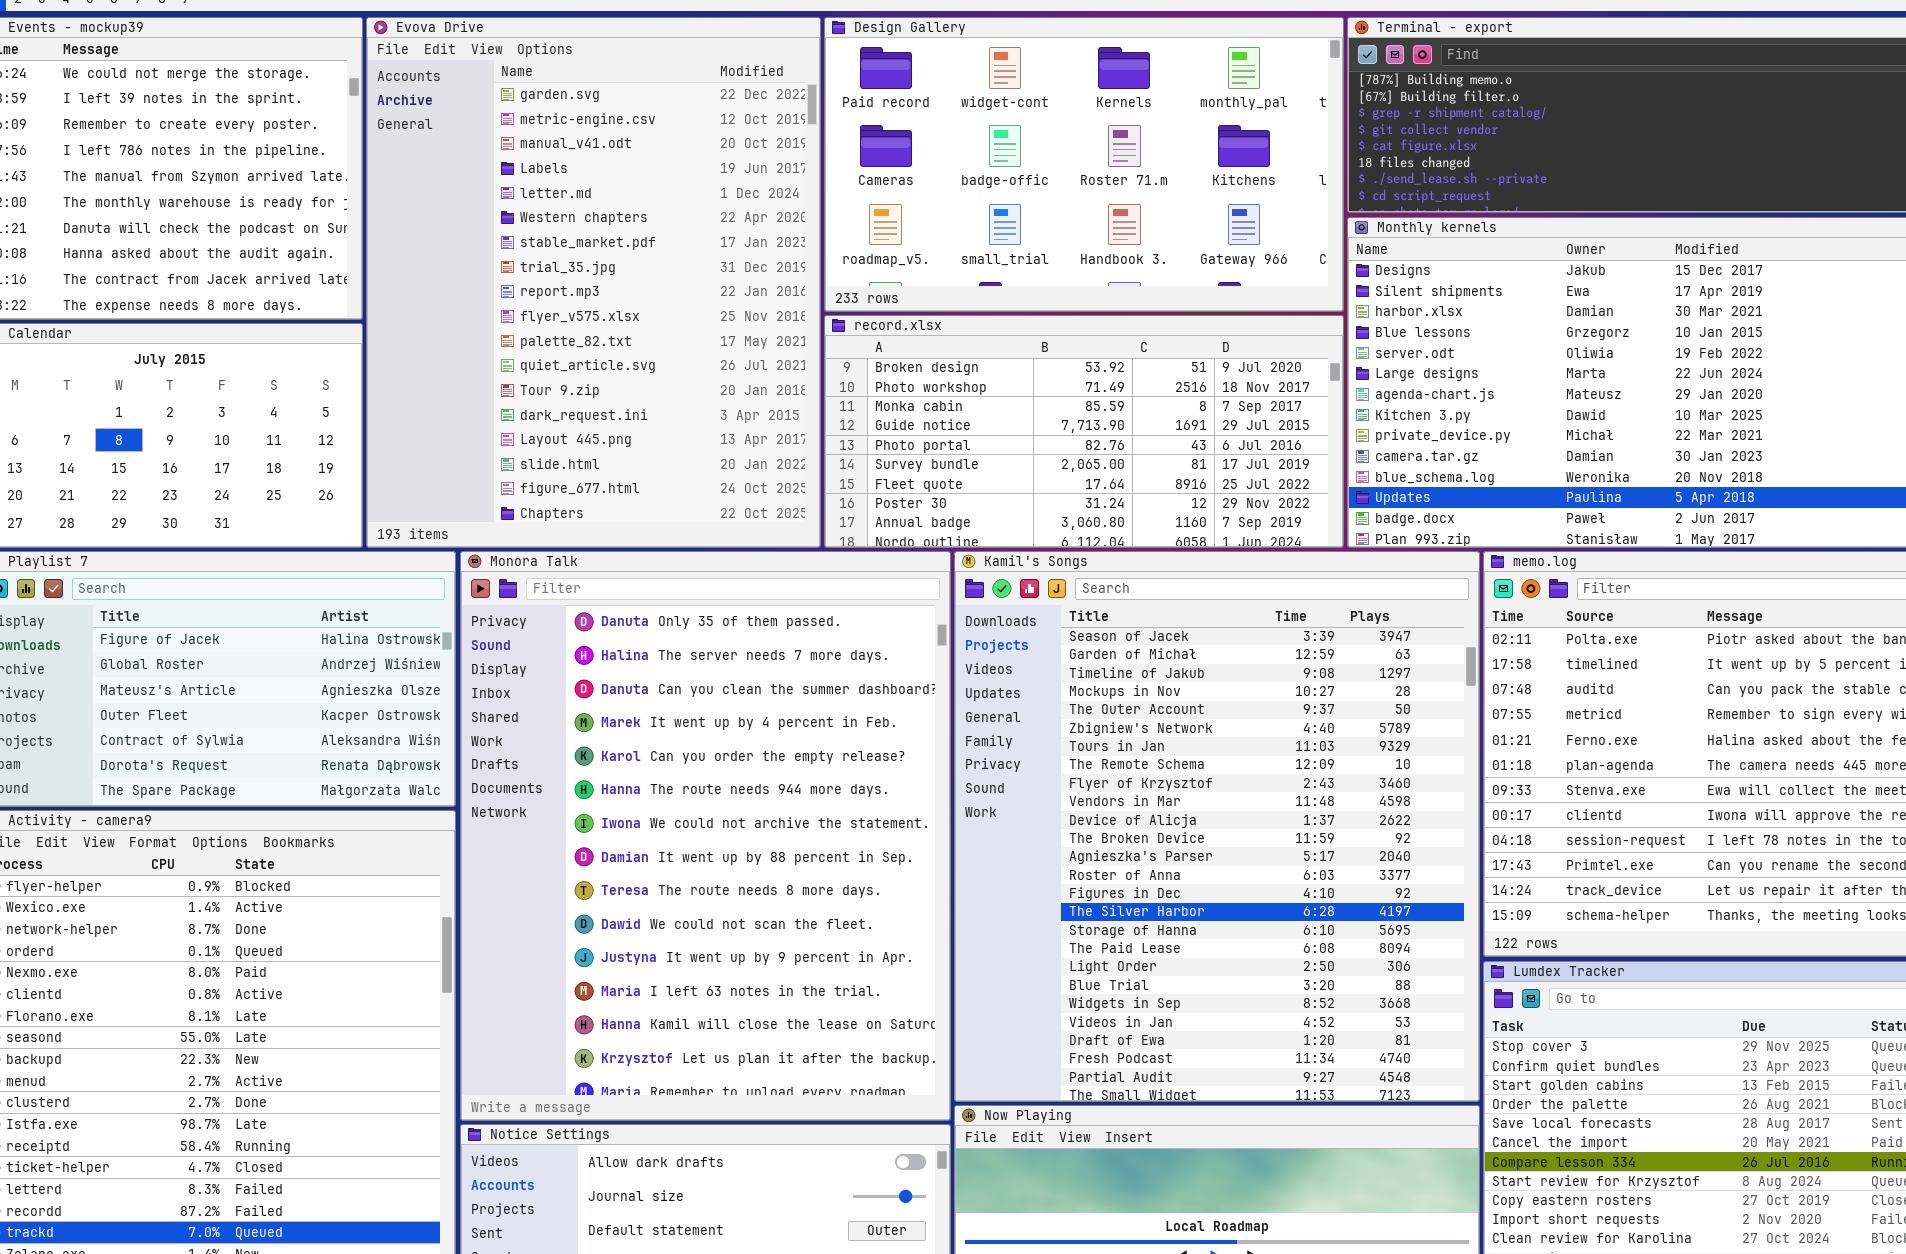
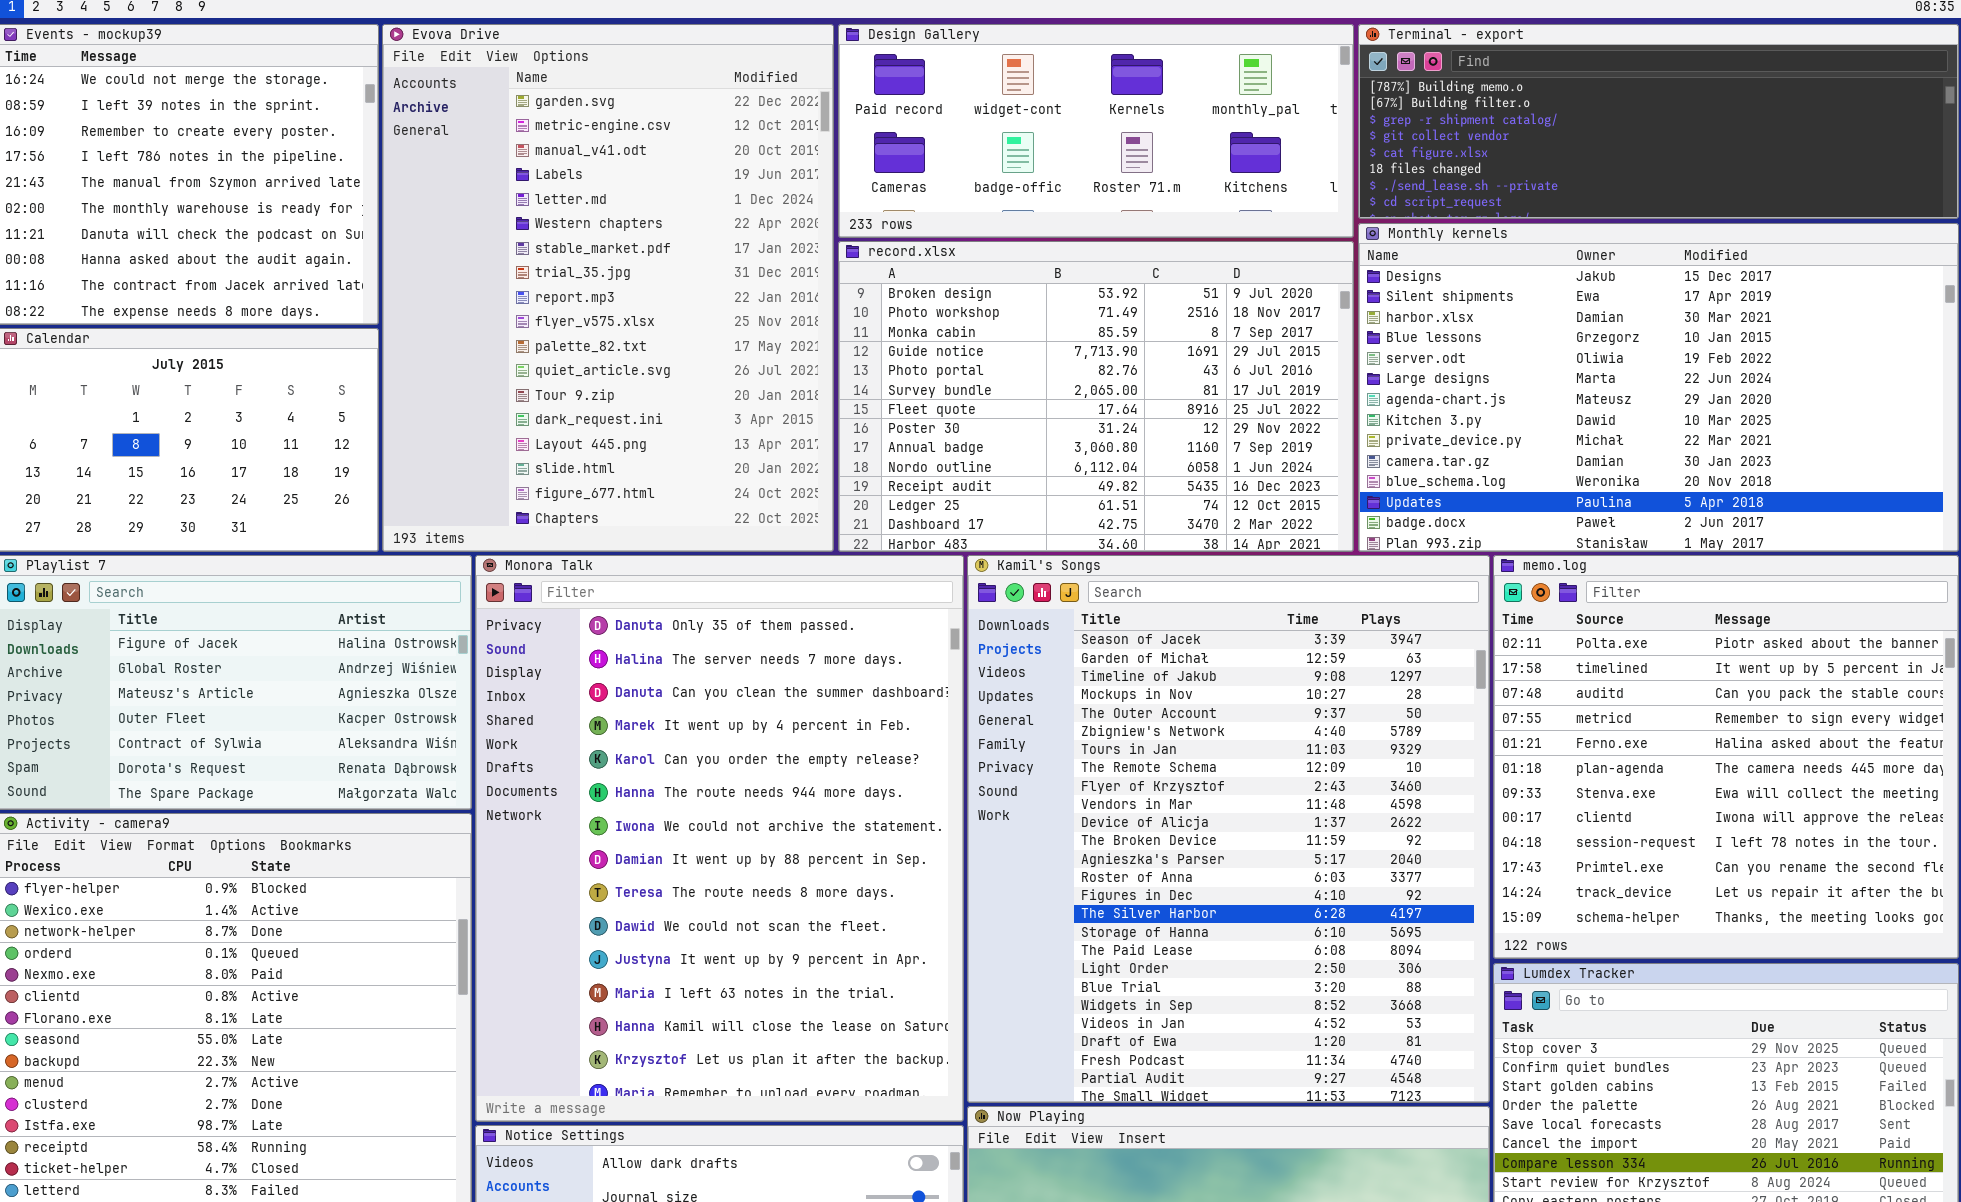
Design Gallery: [824,17,1344,312] -> [838,24,1354,238], resized
record.xlsx: [824,315,1344,548] -> [838,241,1354,552], resized

